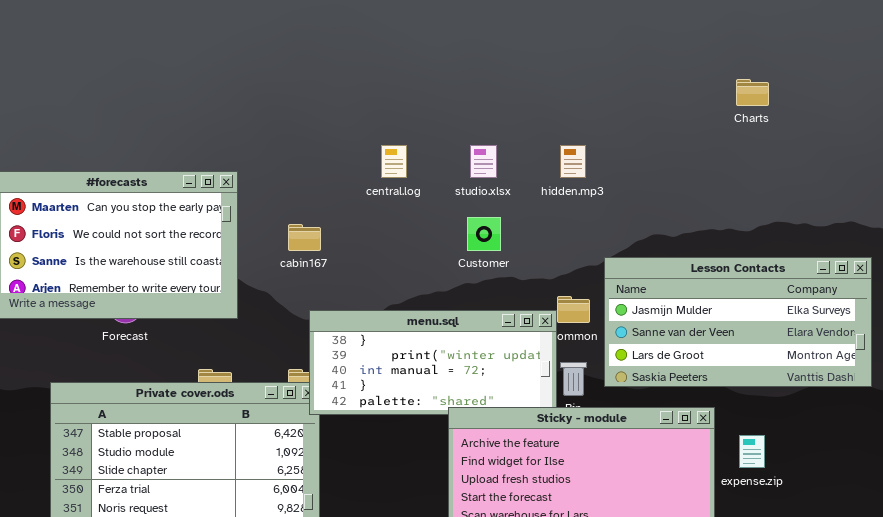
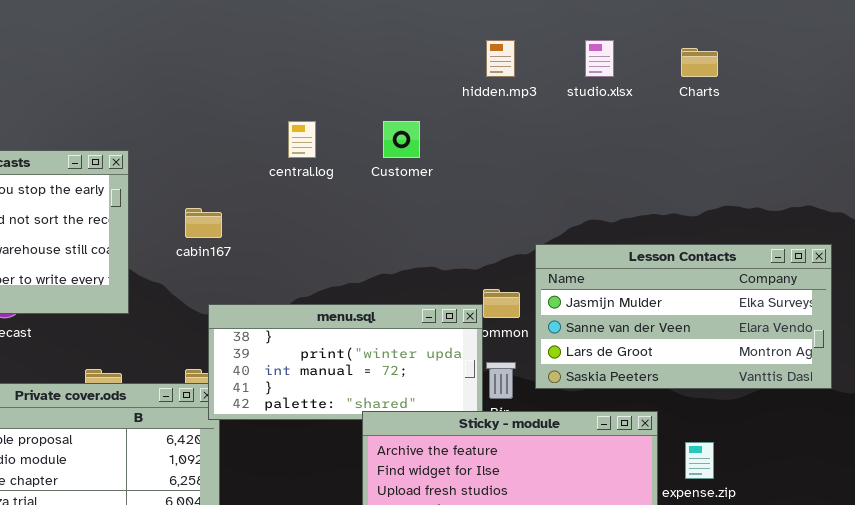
studio.xlsx: [470,145,497,178] -> [585,40,614,77], moved
hidden.mp3: [560,145,586,178] -> [486,40,515,77], moved
Customer: [467,217,501,251] -> [383,121,420,158], moved

